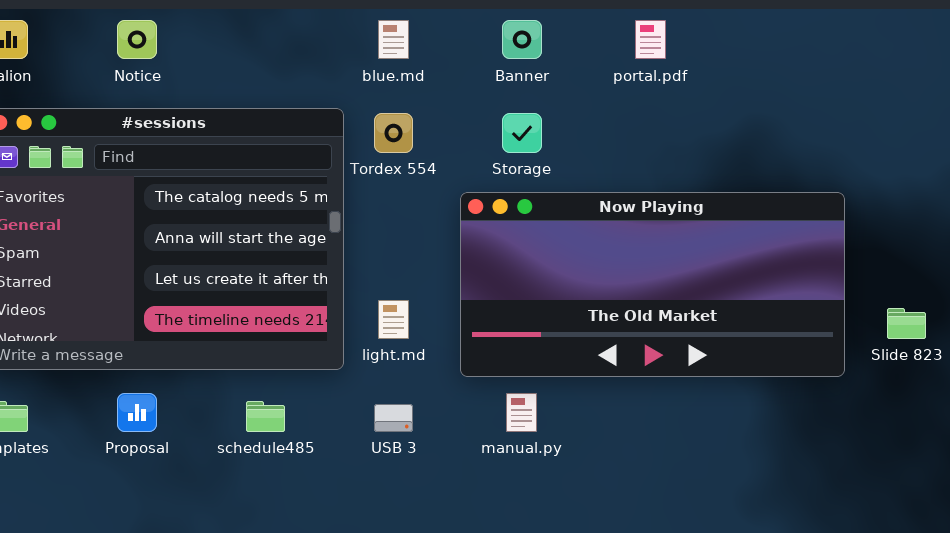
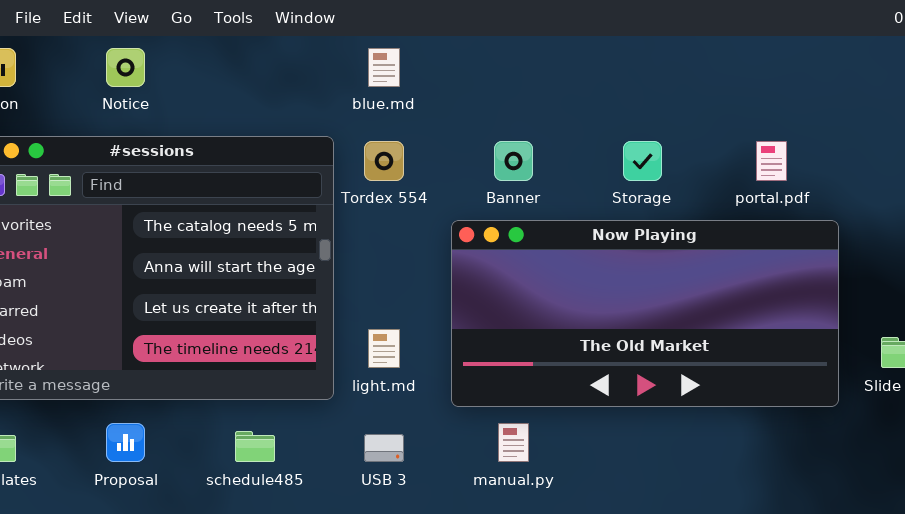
Banner: [502,20,542,59] -> [494,141,533,181], moved
portal.pdf: [635,20,666,59] -> [756,141,787,181], moved
Storage: [502,113,542,153] -> [623,141,662,181], moved

